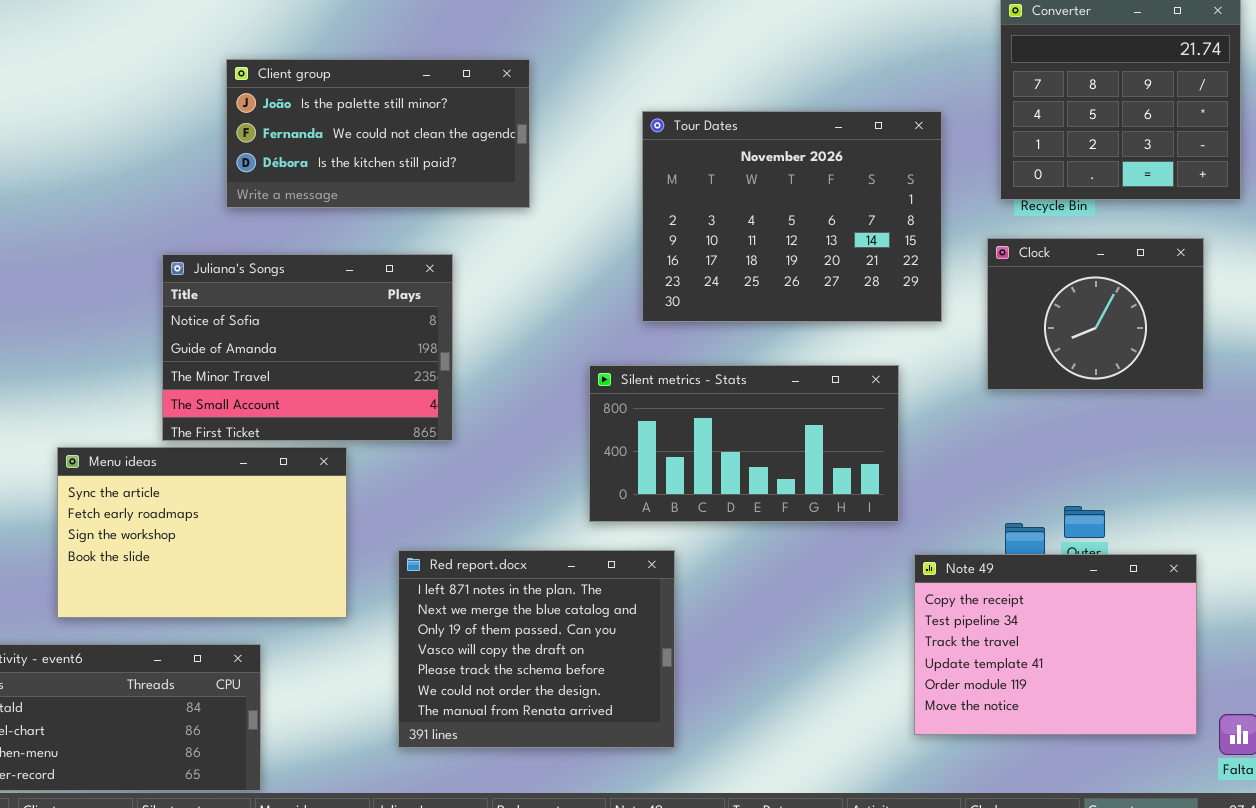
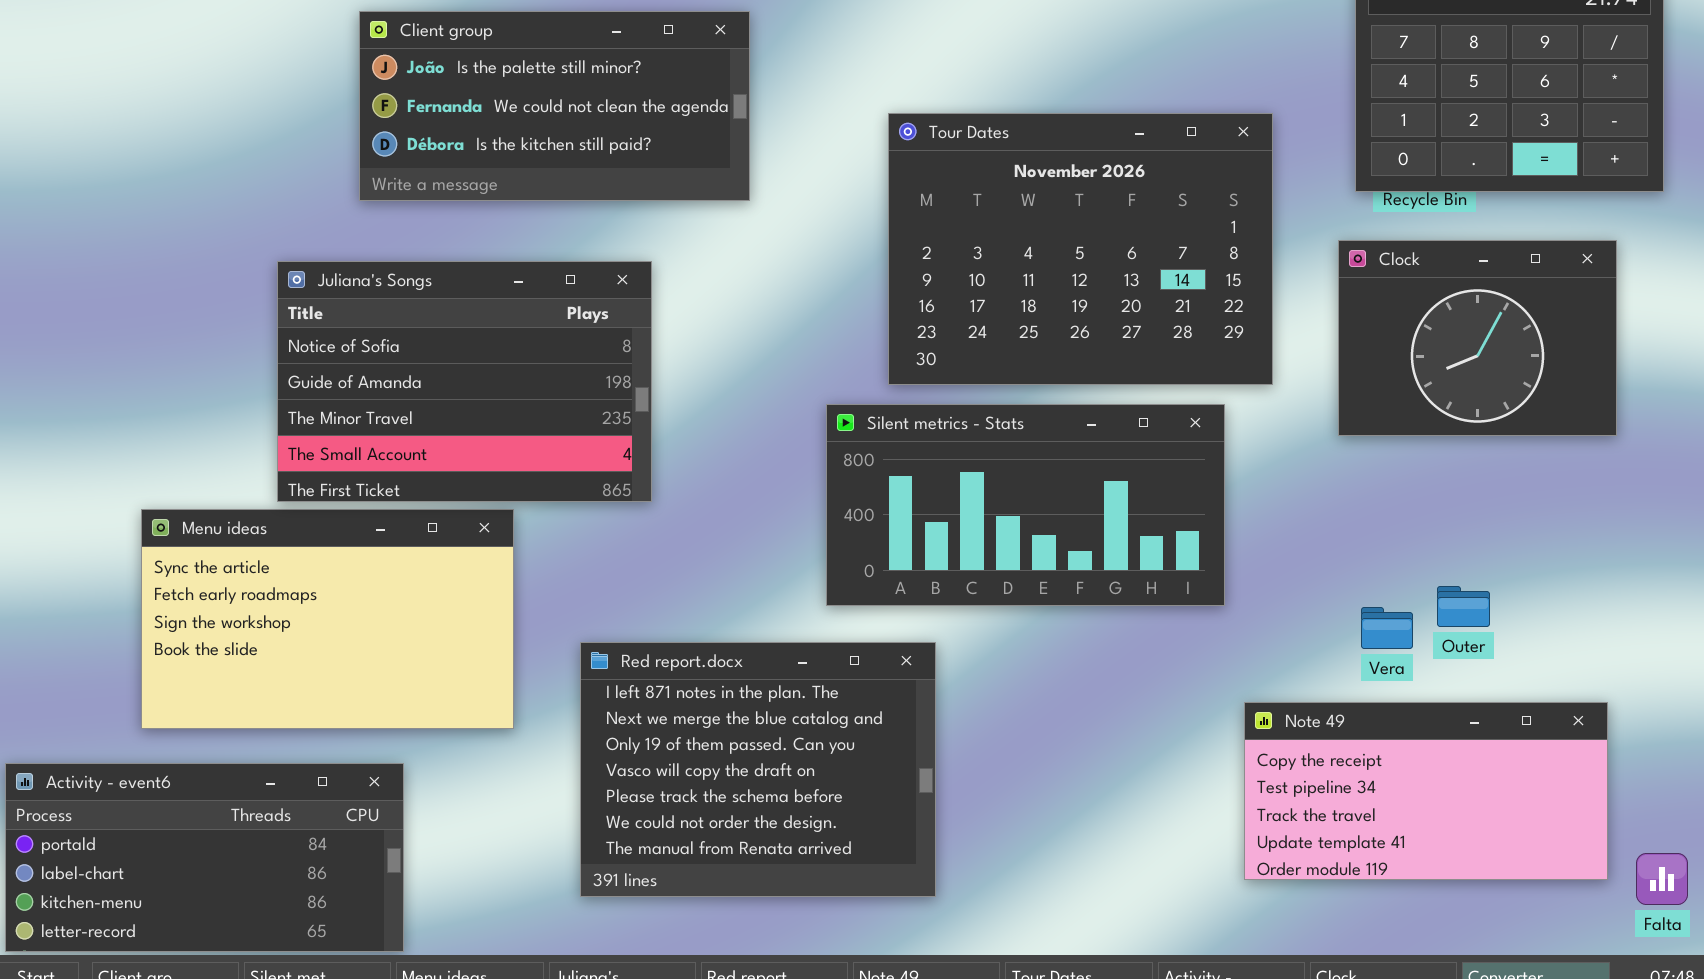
Tour Dates: [642,111,942,322] -> [888,113,1273,385], moved
Note 49: [914,554,1197,735] -> [1244,702,1608,880], resized

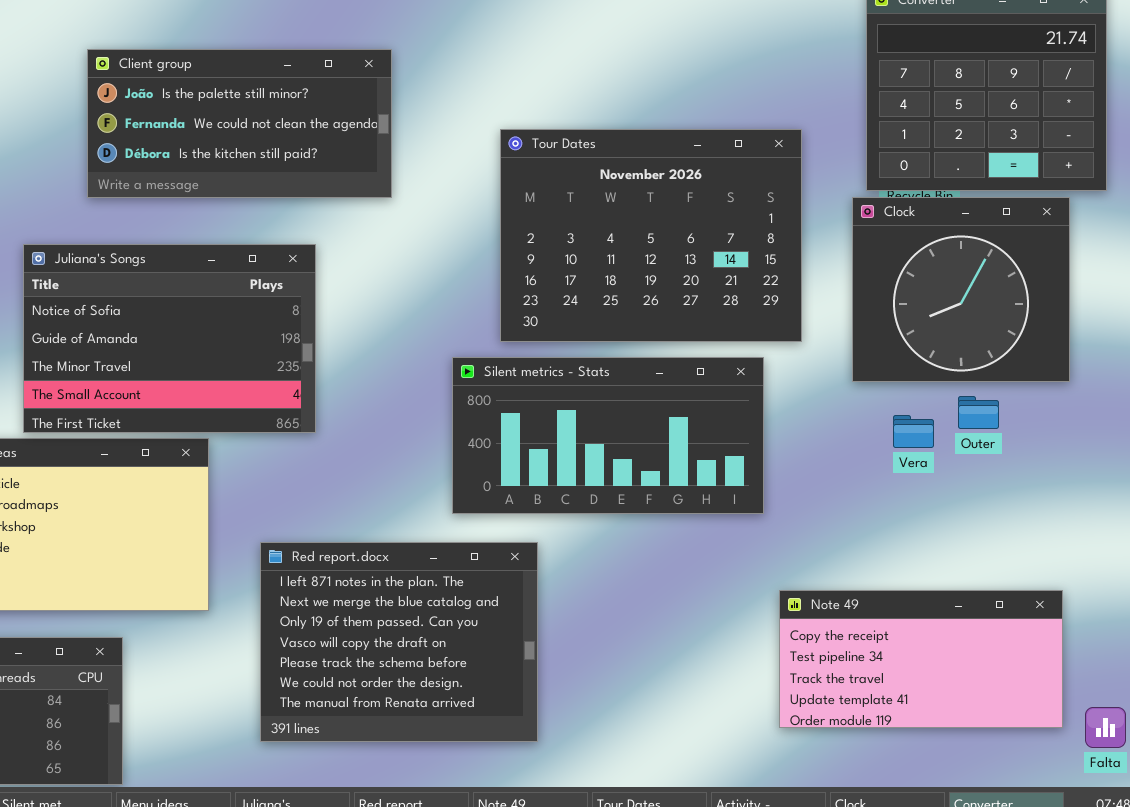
Clock: [1338,240,1617,436] -> [852,197,1070,382], resized
Outer: [1437,586,1490,627] -> [958,396,999,429], moved
Vera: [1361,607,1413,649] -> [893,415,934,448], moved

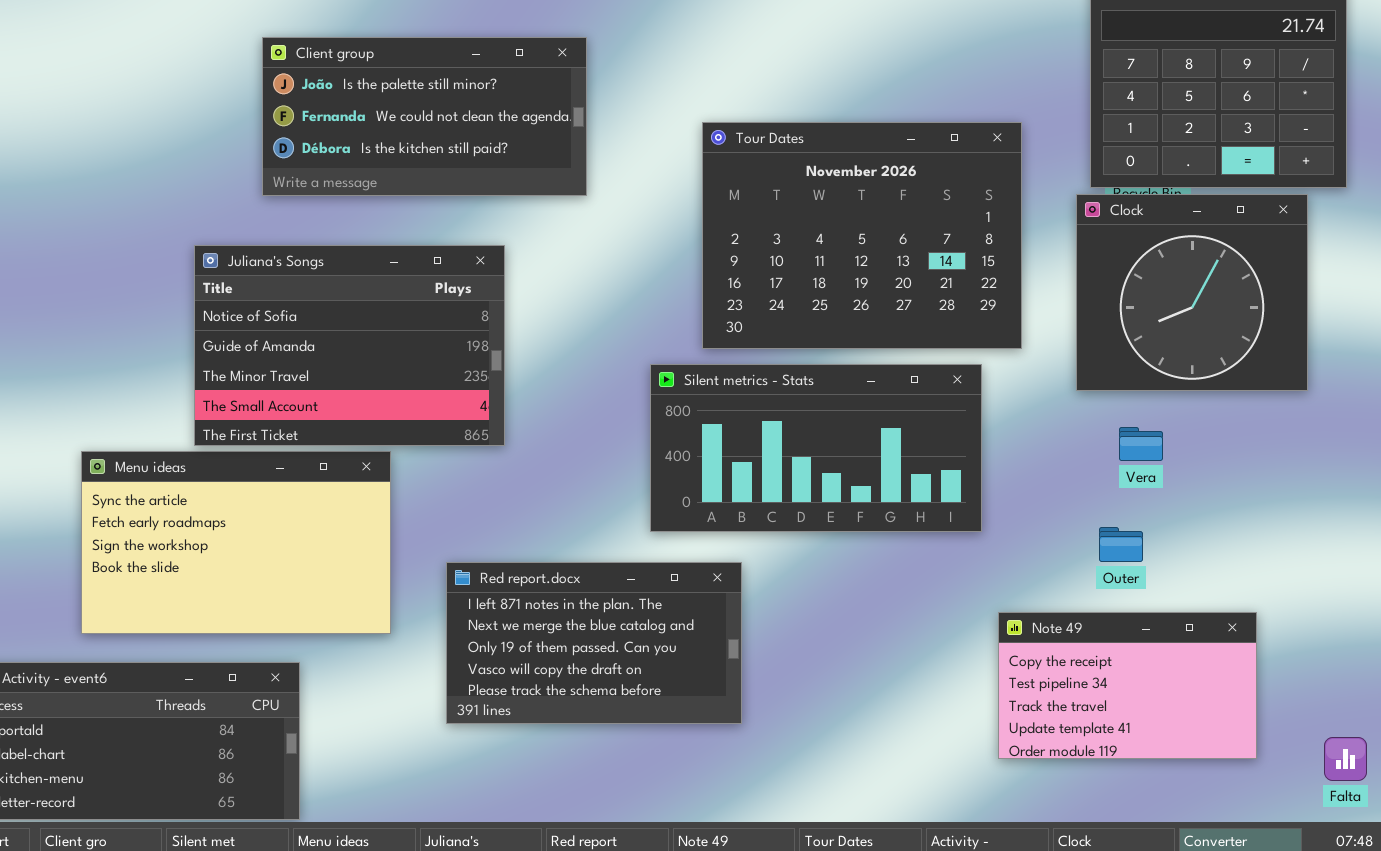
Outer: [958,396,999,429] -> [1099,527,1143,562], moved
Red report.docx: [260,542,538,742] -> [446,562,742,724], resized
Note 49: [779,590,1063,728] -> [998,612,1257,759], resized

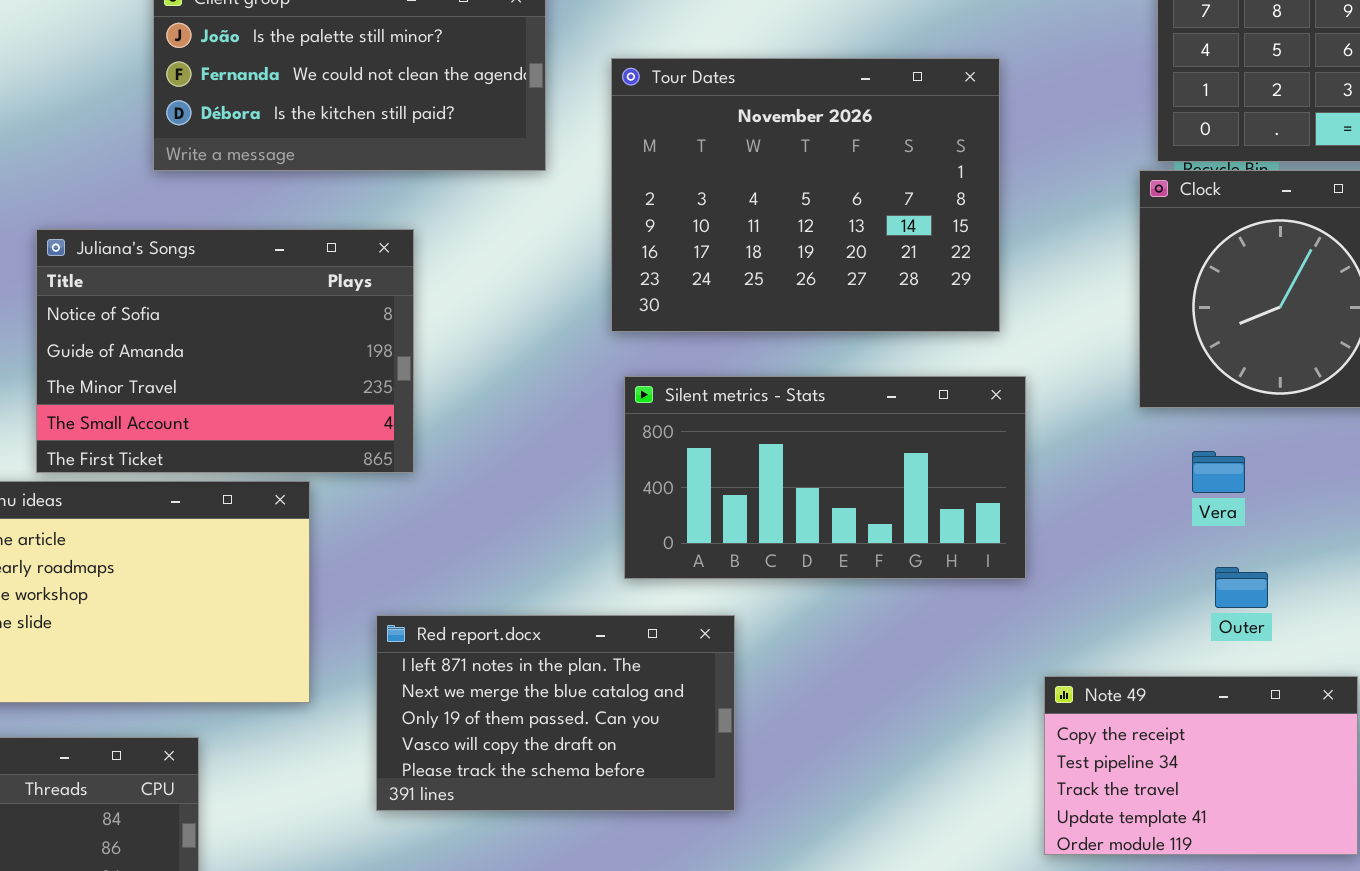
Tour Dates: [702,122,1022,349] -> [611,58,1000,332], moved
Juliana's Songs: [194,245,505,446] -> [36,229,414,473], moved
Outer: [1099,527,1143,562] -> [1215,567,1268,608], moved

